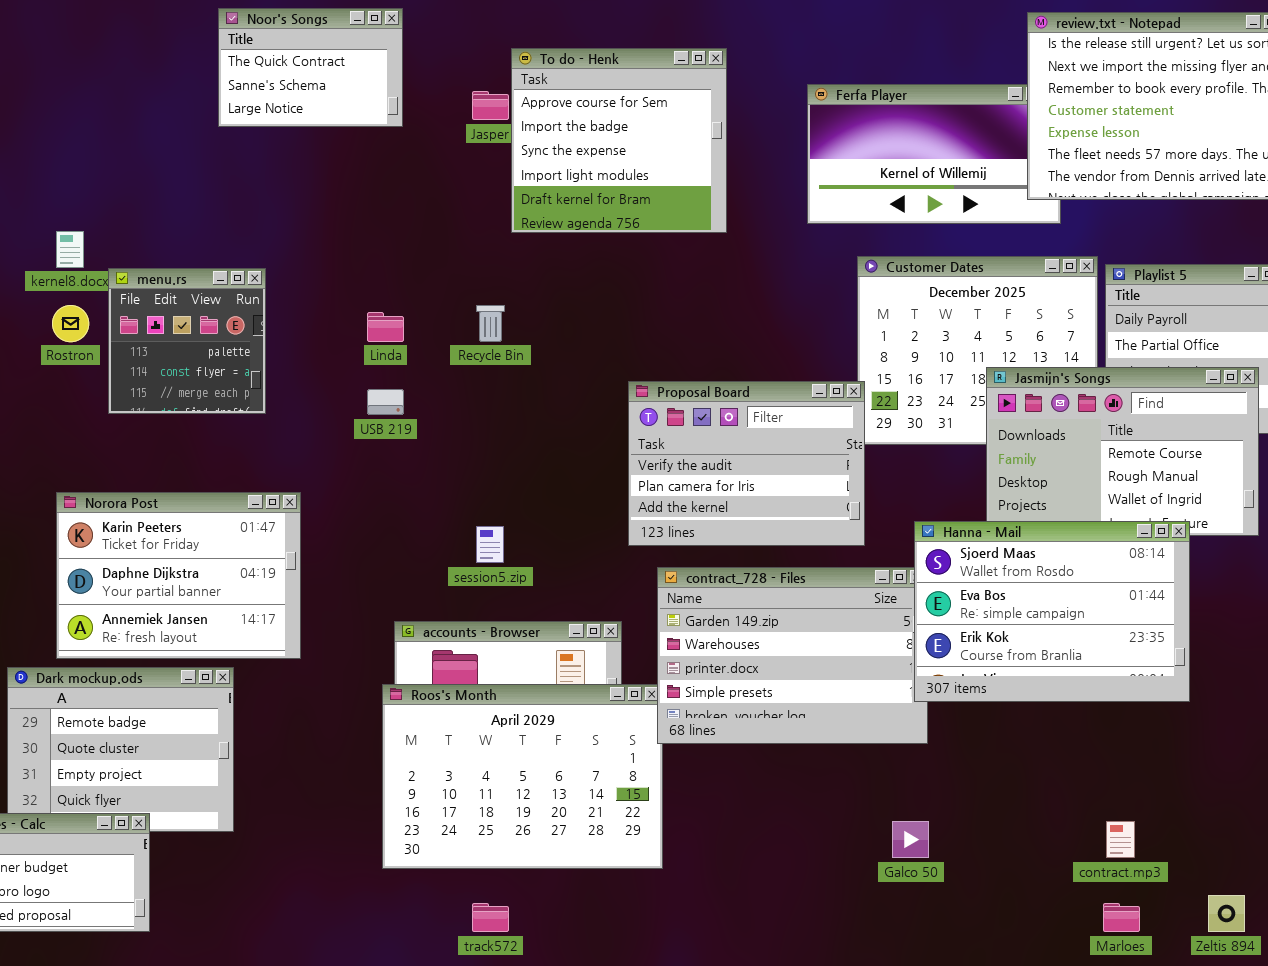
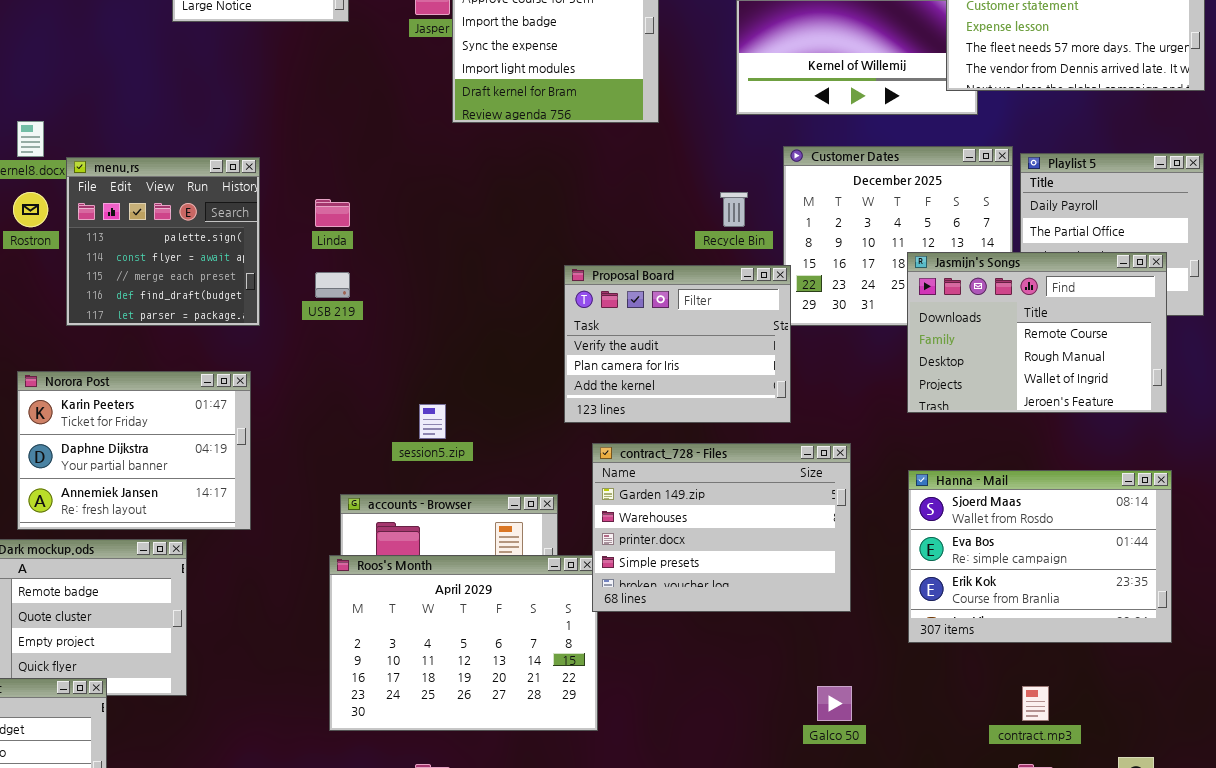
menu.rs: [108,268,266,414] -> [66,157,260,326], resized
Recycle Bin: [476,305,505,342] -> [720,192,748,227], moved
Hanna - Mail: [914,521,1190,702] -> [908,470,1172,643], moved

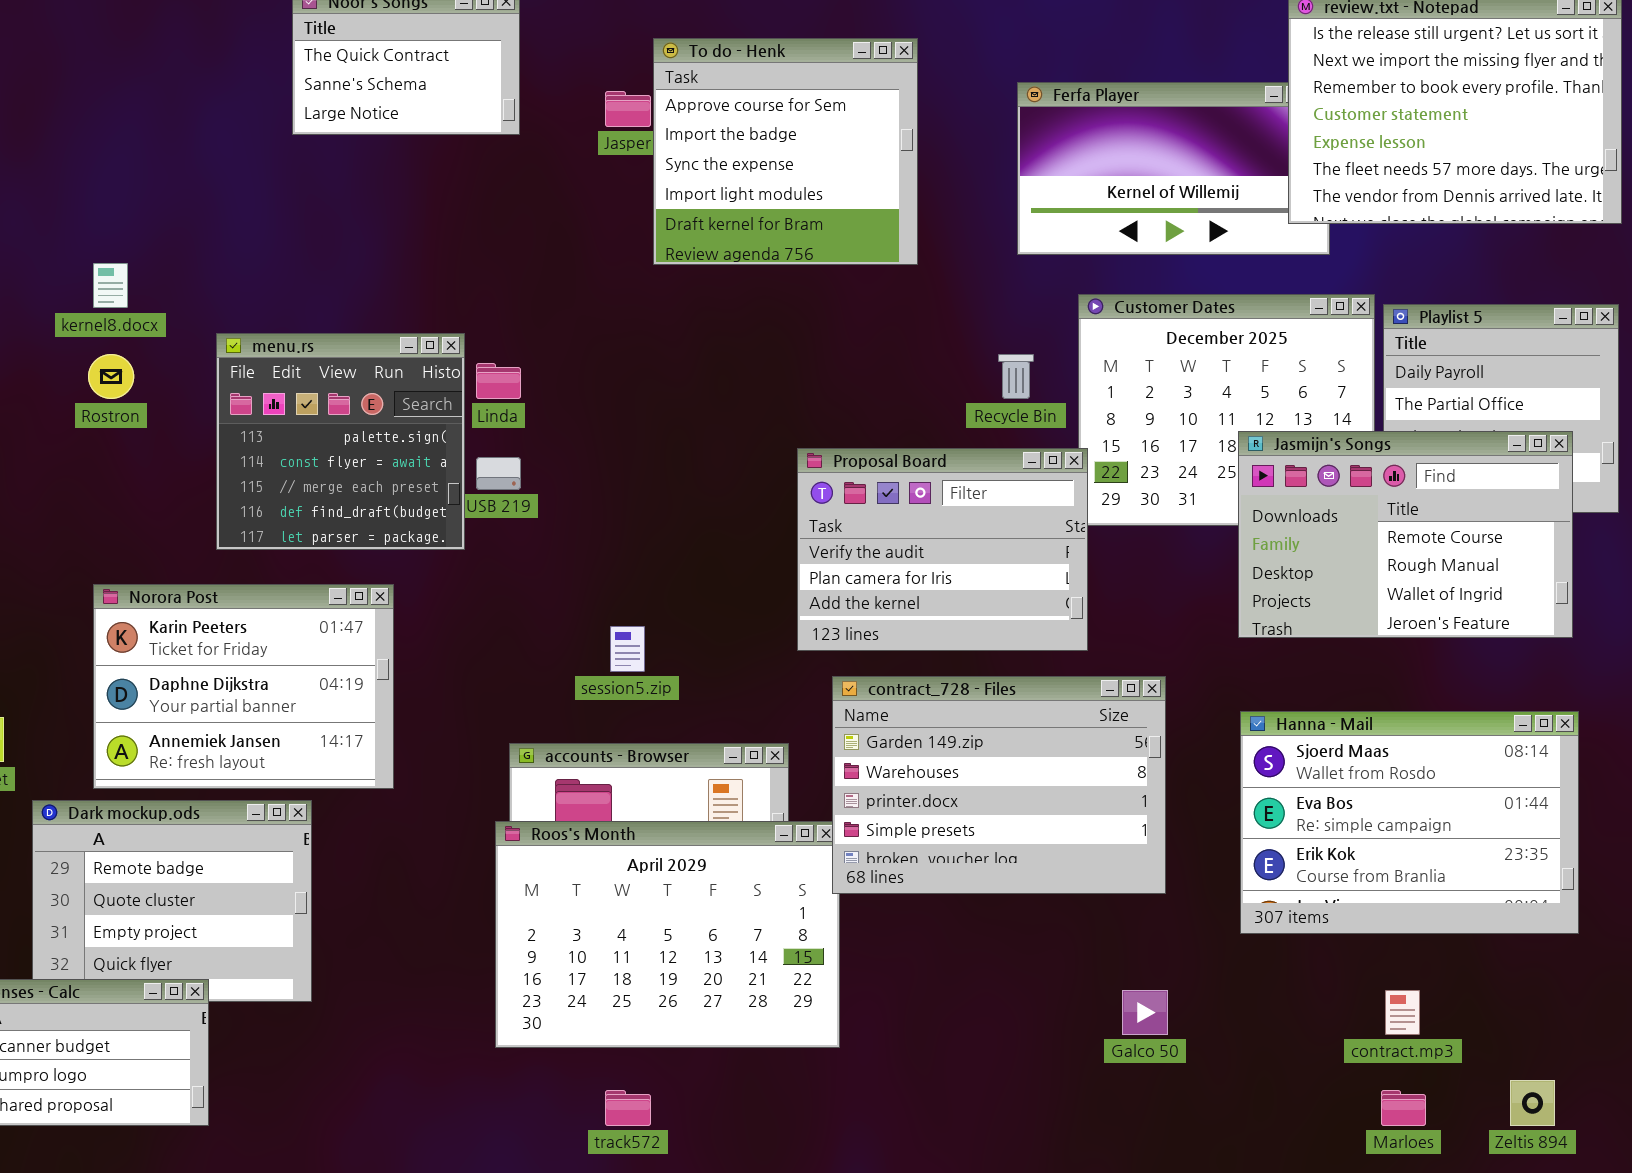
menu.rs: [66,157,260,326] -> [216,333,465,550], moved

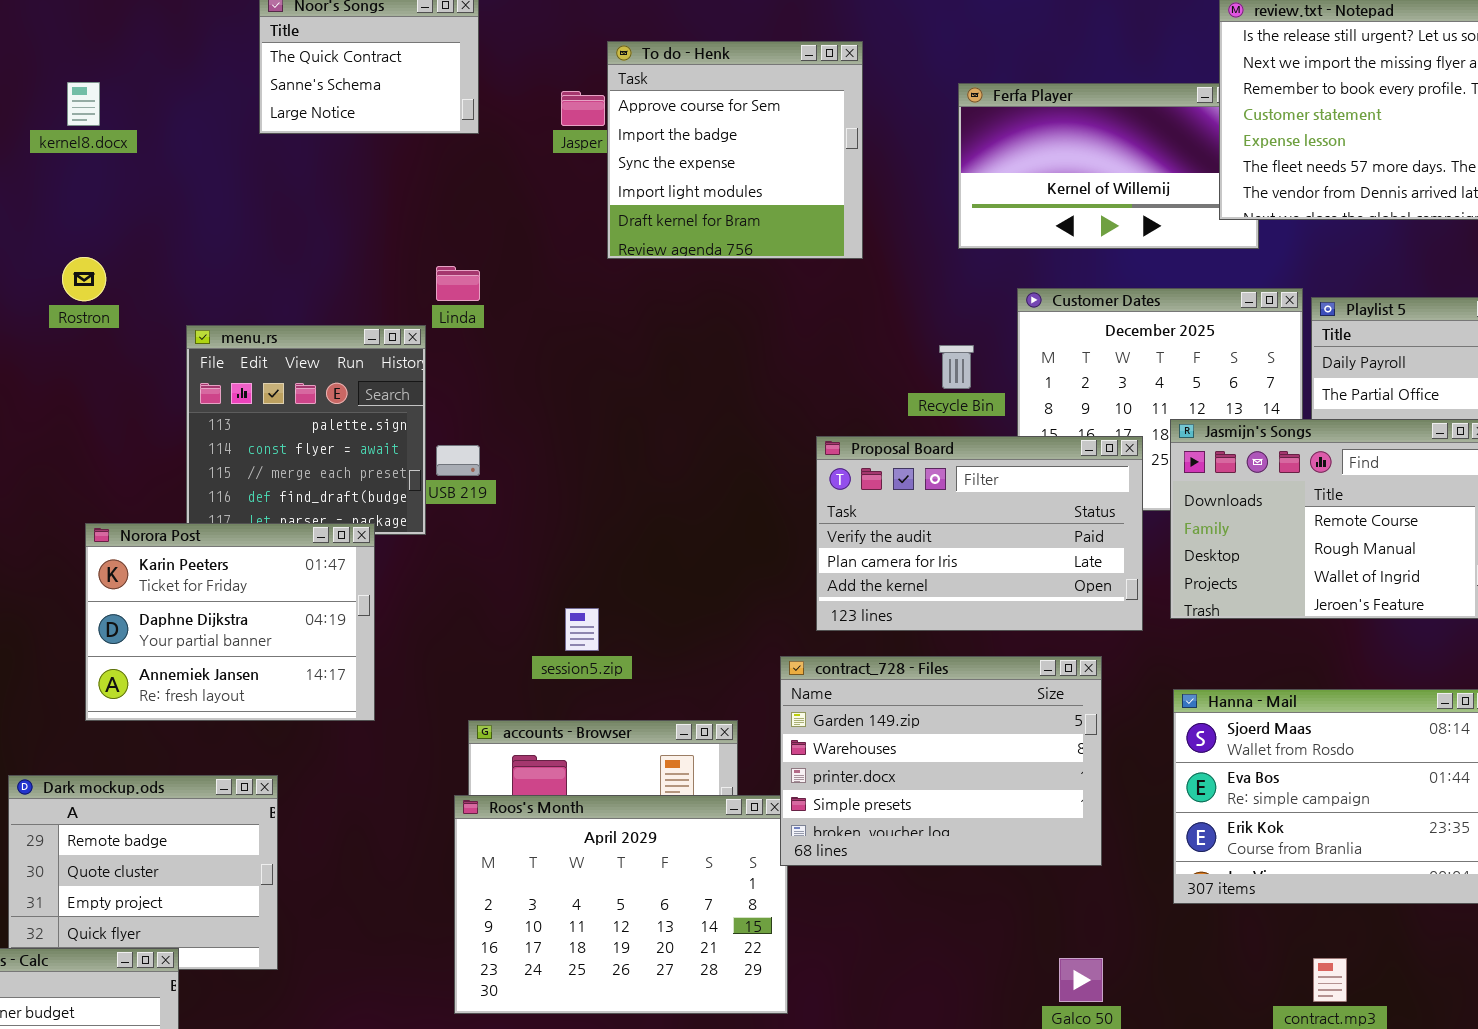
kernel8.docx: [93,263,128,308] -> [67,82,100,126], moved
Rostron: [88,354,134,399] -> [62,257,106,301], moved
Linda: [476,363,521,399] -> [436,266,480,301], moved
Proposal Board: [797,448,1088,651] -> [816,436,1143,631], moved, resized
Norora Post: [93,584,394,789] -> [85,523,375,721], moved

